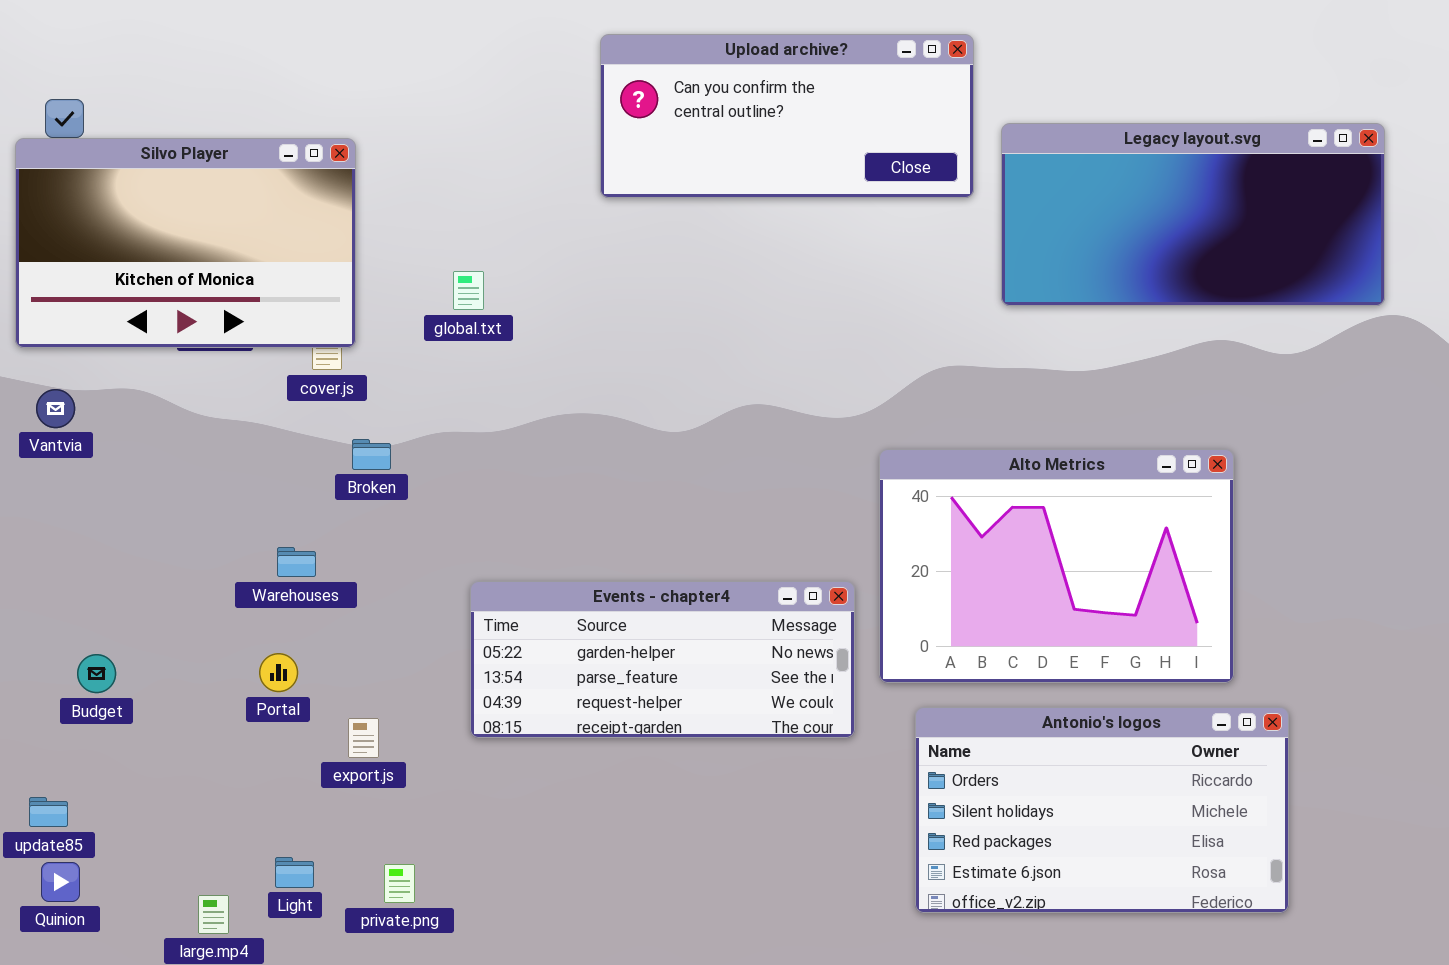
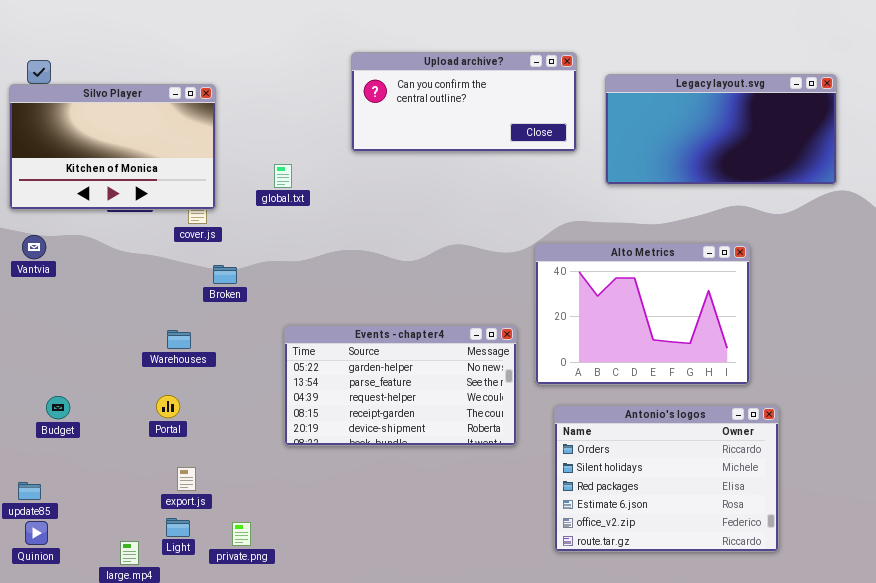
Upload archive?: [600,34,974,198] -> [351,52,577,152], moved
Alto Metrics: [879,449,1234,683] -> [535,243,750,385], moved
Events - chapter4: [470,581,855,738] -> [284,325,517,446], resized
Antonio's logos: [915,707,1289,913] -> [554,405,779,552], resized
export.js: [348,718,379,758] -> [177,467,196,491], moved

